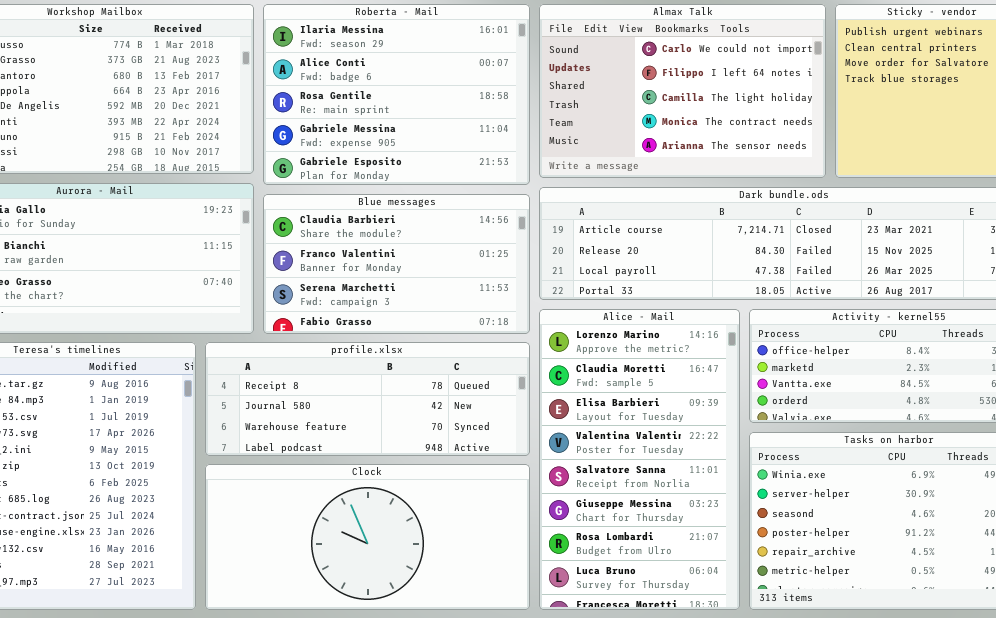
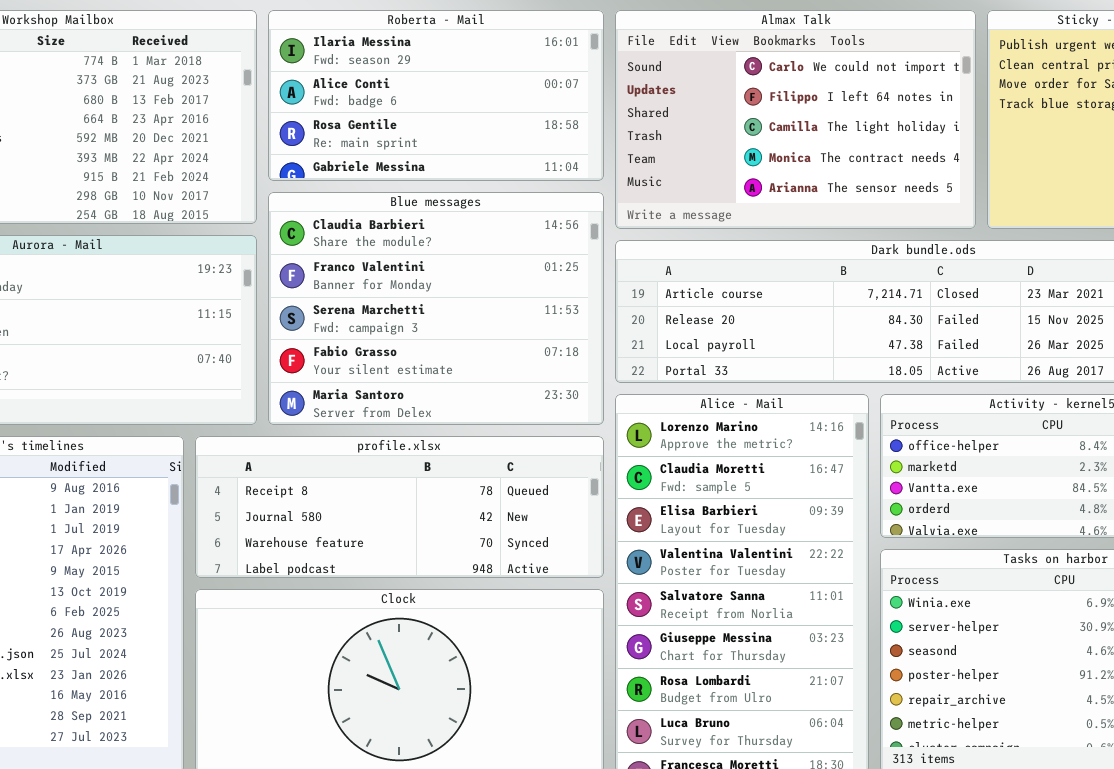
Roberta - Mail: [263,4,530,185] -> [268,10,604,181], resized
Blue messages: [263,194,530,334] -> [268,192,604,425], resized

